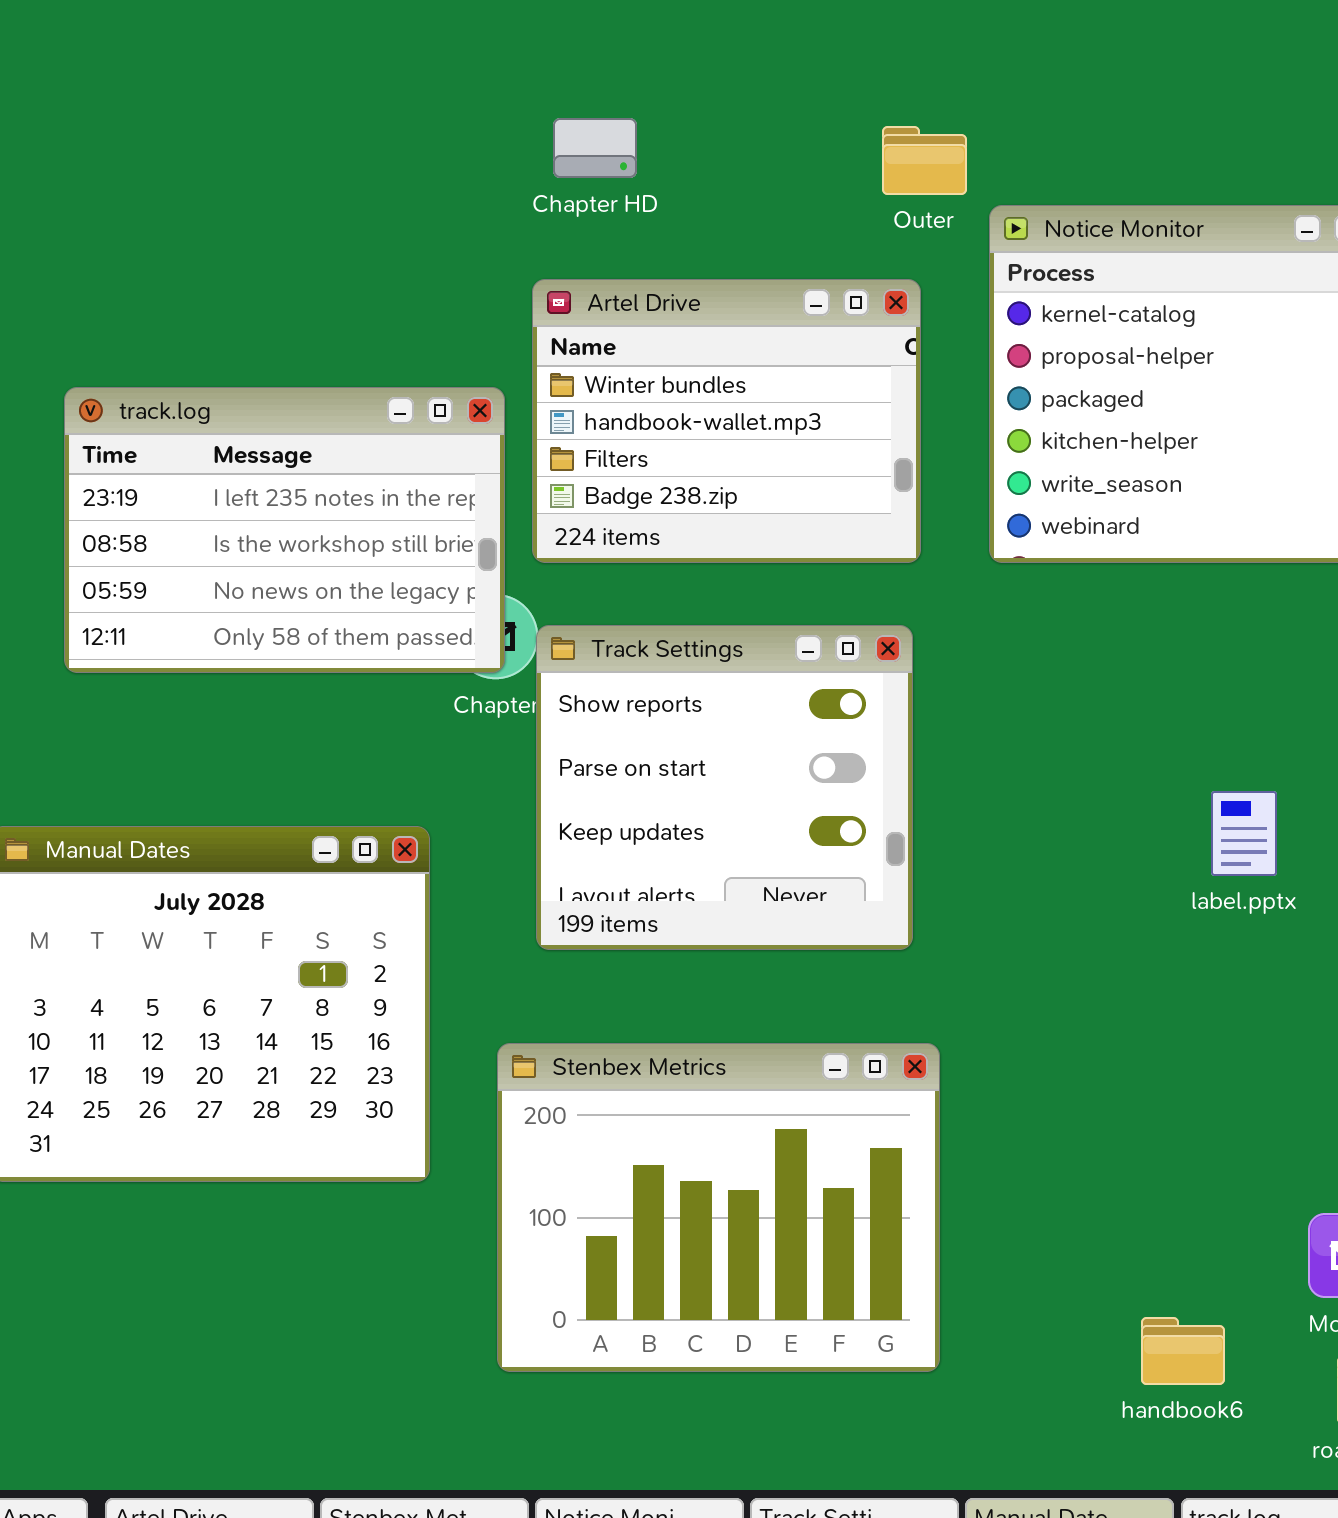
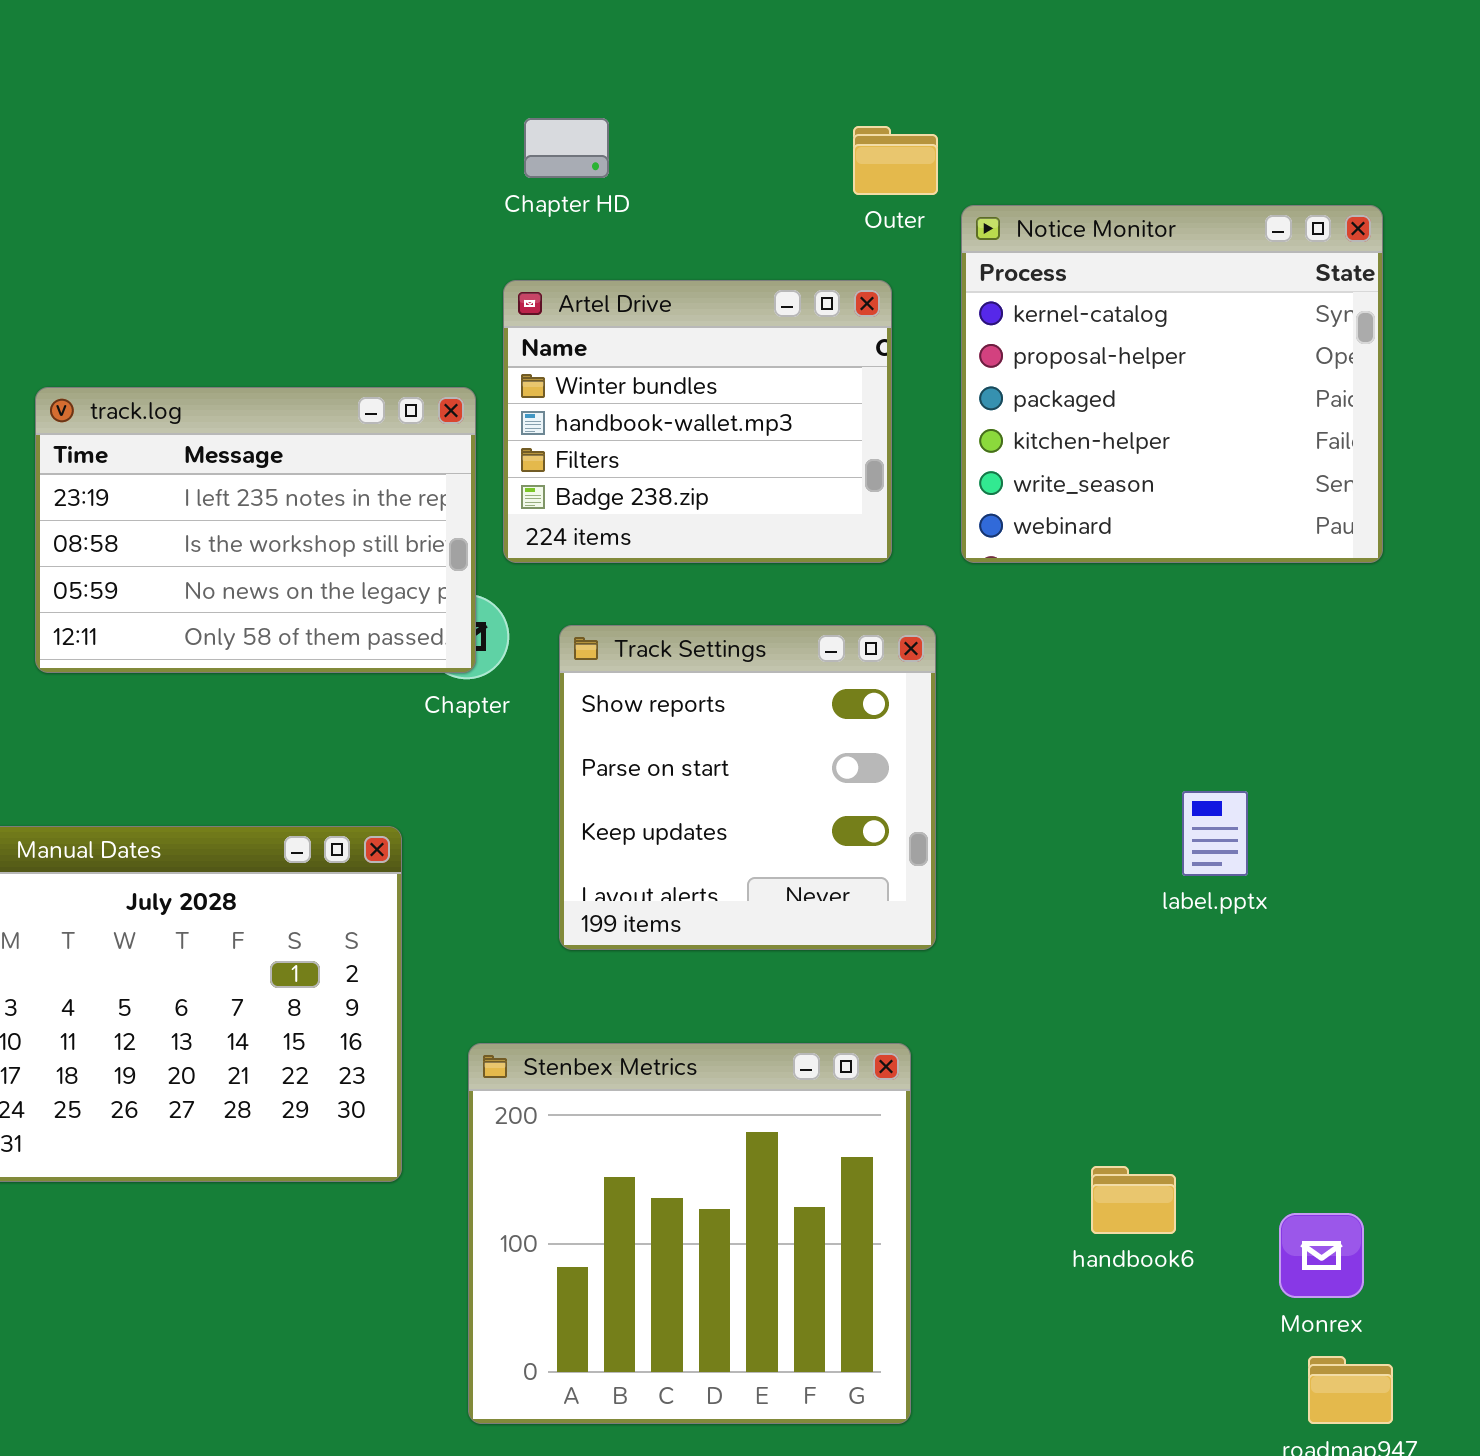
Track Settings: [536,625,913,950] -> [559,625,936,950], moved
Stenbex Metrics: [497,1043,940,1372] -> [468,1043,911,1424], resized
handbook6: [1141,1317,1225,1385] -> [1091,1166,1176,1234], moved

